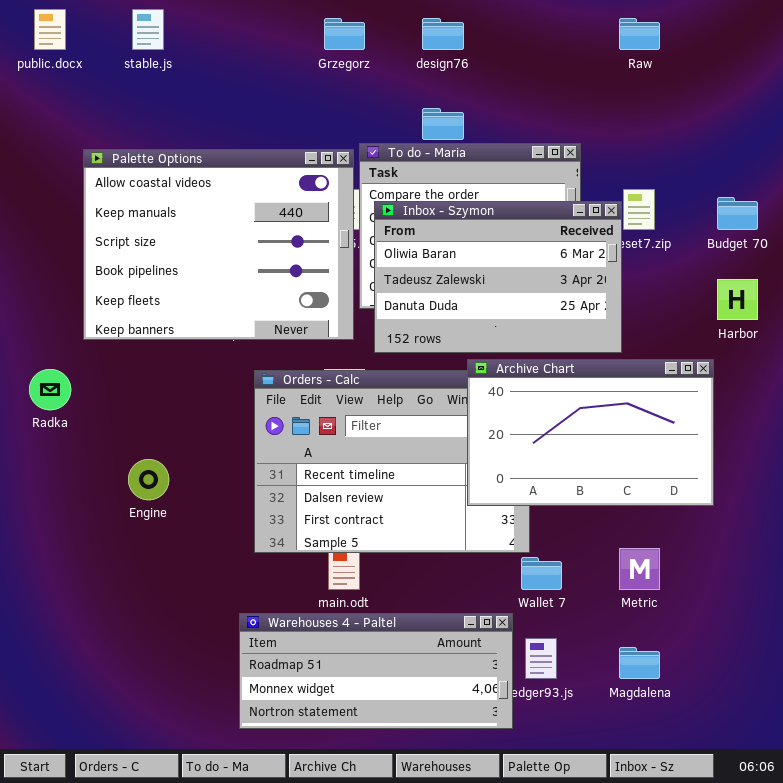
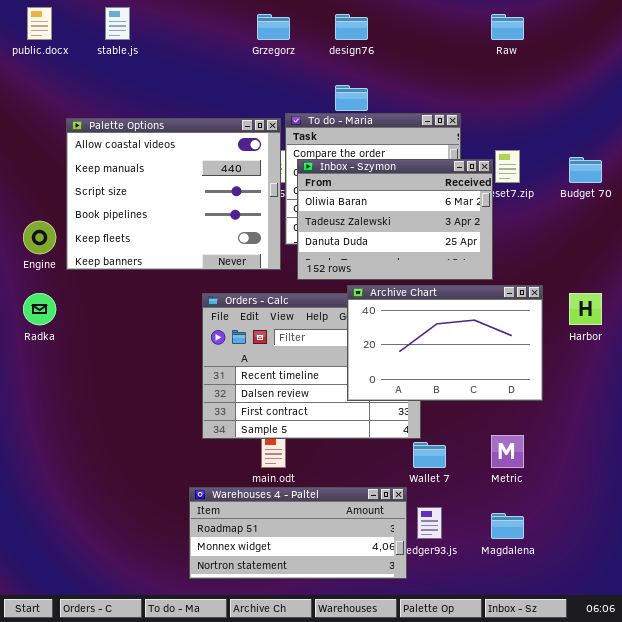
Harbor: [717,279,758,320] -> [569,293,602,325], moved
Archive Chart: [467,359,714,506] -> [347,285,543,401], moved
Engine: [128,459,169,500] -> [23,221,56,254], moved

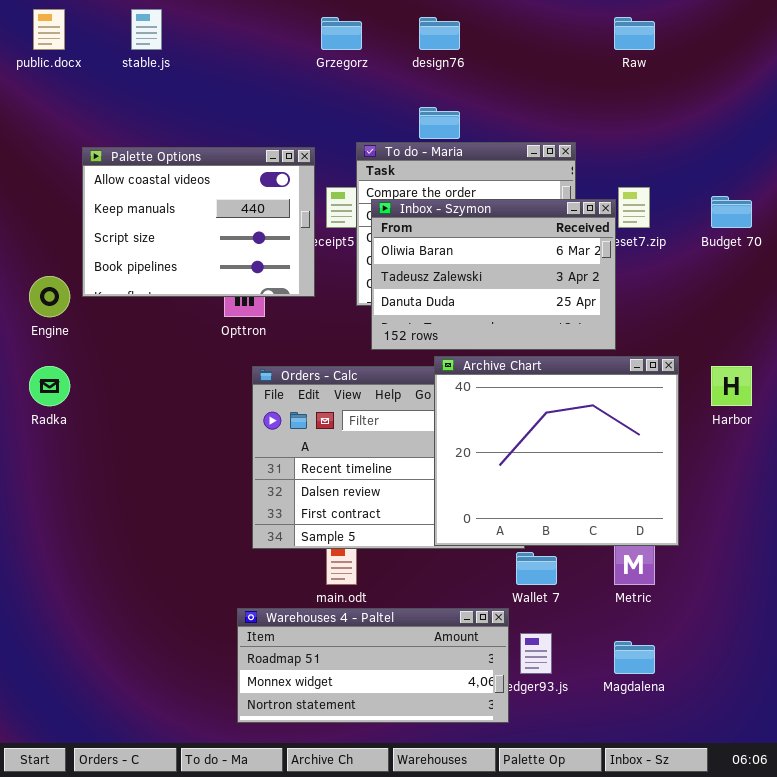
Palette Options: [66,118,281,270] -> [82,147,315,297], resized
Archive Chart: [347,285,543,401] -> [434,356,679,546], resized

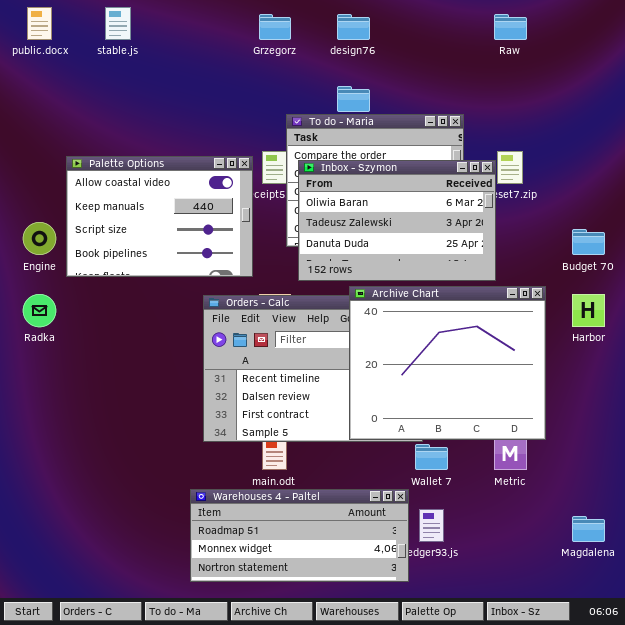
Palette Options: [82,147,315,297] -> [66,156,253,277], moved
Budget 70: [711,196,752,228] -> [572,229,605,255], moved
Magdalena: [614,641,655,674] -> [572,516,605,542], moved

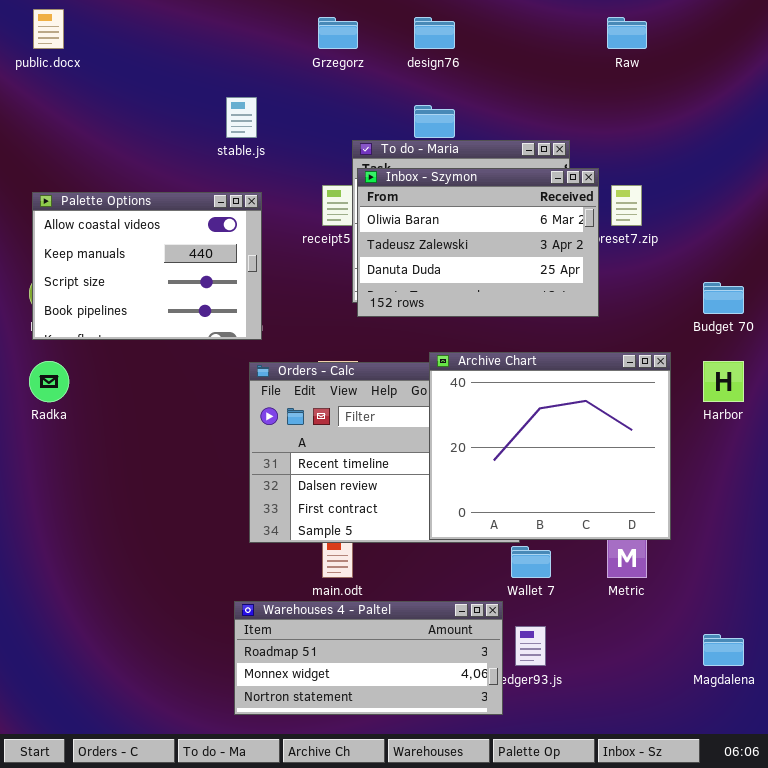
stable.js: [105,7,131,40] -> [226,97,257,138], moved
Palette Options: [66,156,253,277] -> [32,192,262,340], moved
Inbox - Szymon: [298,160,496,281] -> [357,168,599,317], moved

